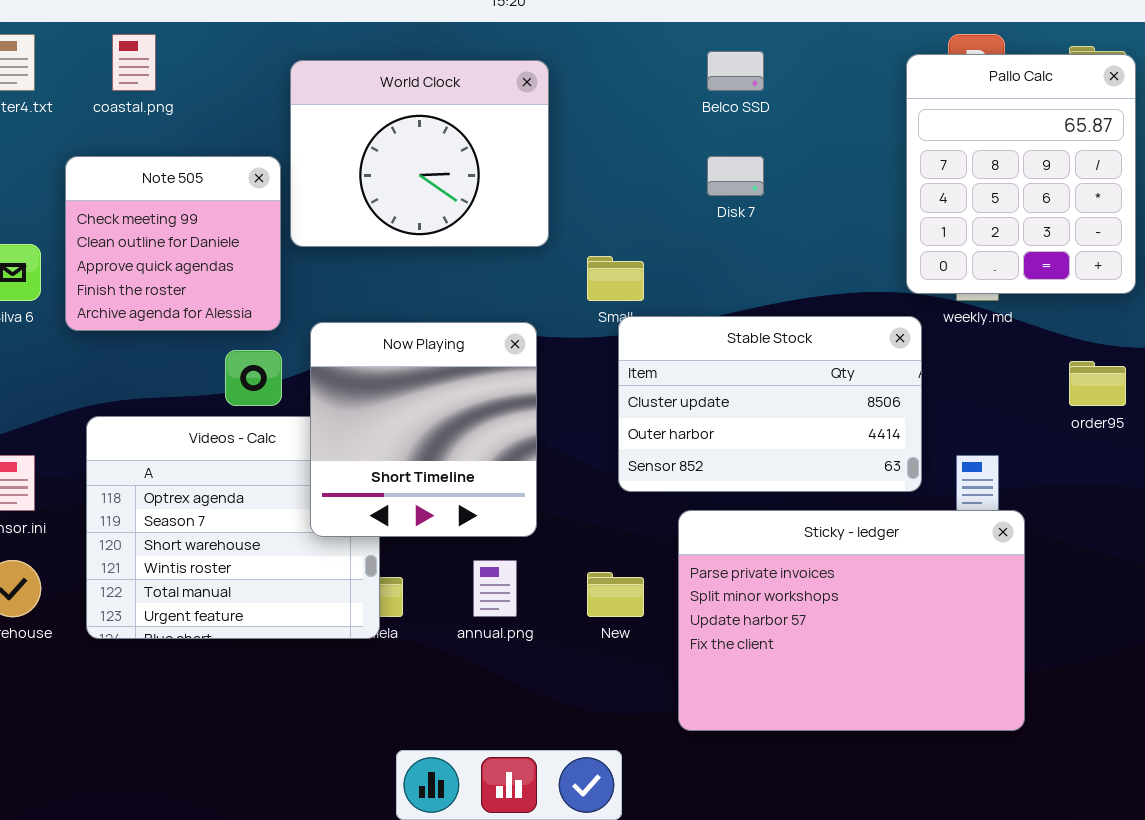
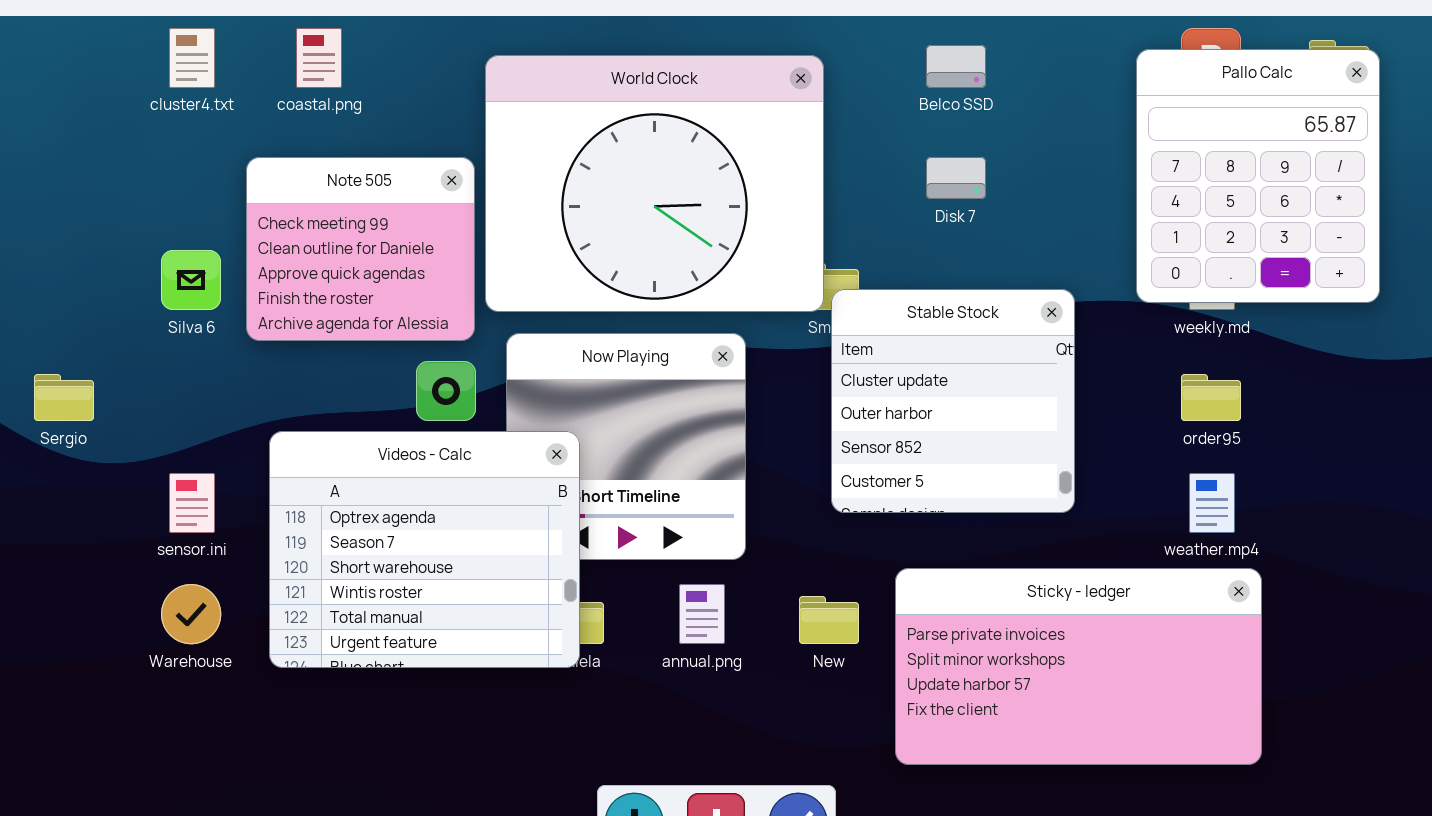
World Clock: [290,60,549,247] -> [485,55,824,312], resized
Stable Stock: [618,316,922,492] -> [831,289,1075,513], resized
order95: [1069,361,1126,406] -> [1181,374,1241,421], moved
Videos - Calc: [86,416,380,639] -> [269,431,580,668], raised
Sticky - ledger: [678,510,1025,731] -> [895,568,1262,765], resized

